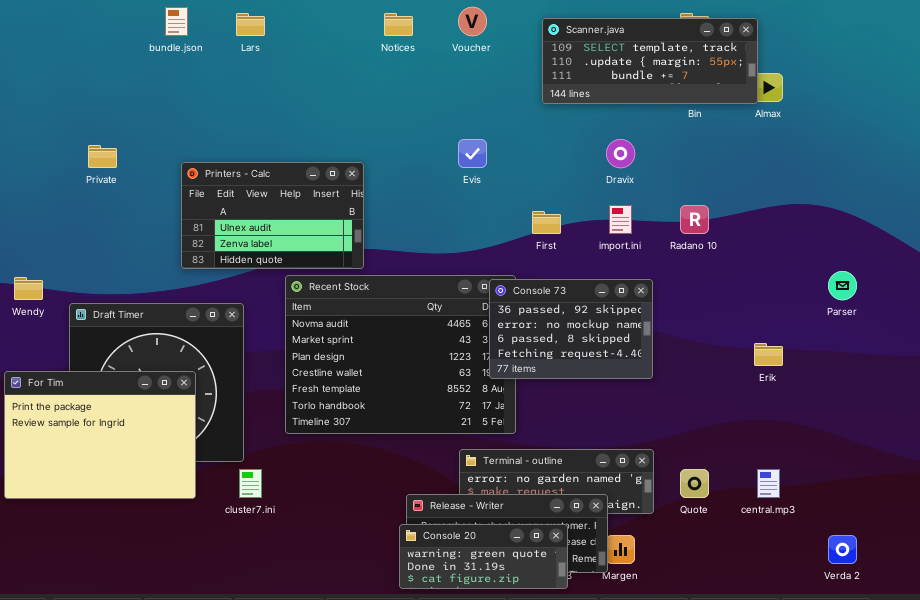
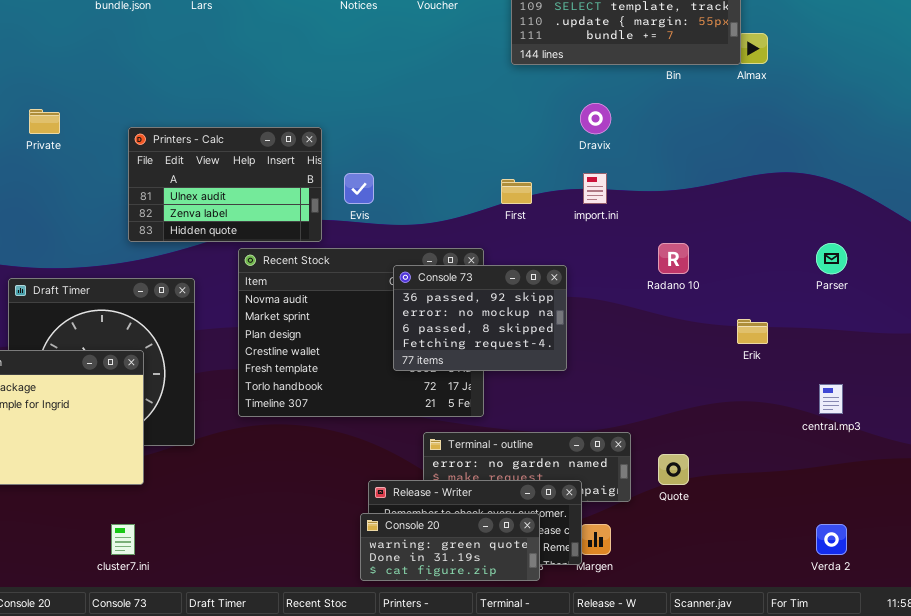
Evis: [458,139,487,168] -> [344,173,374,204], moved
Radano 10: [680,205,709,234] -> [658,243,689,274], moved
Console 73: [489,279,653,379] -> [393,265,567,371], moved
cluster7.ini: [239,469,262,498] -> [111,524,135,555], moved
central.mp3: [757,469,780,498] -> [819,384,843,414], moved

